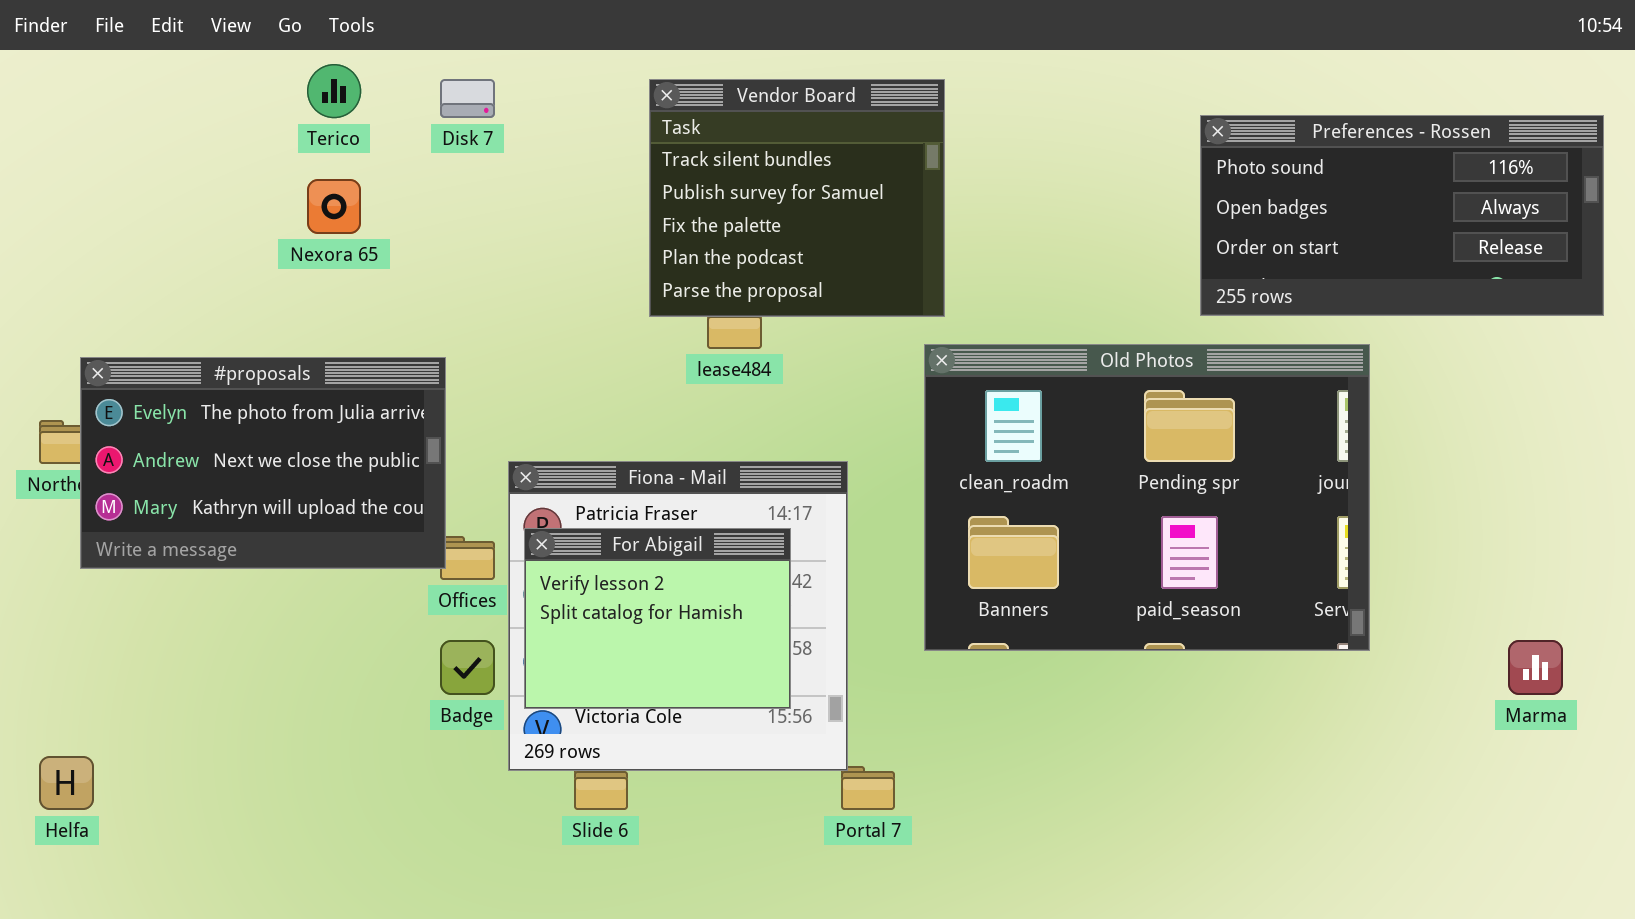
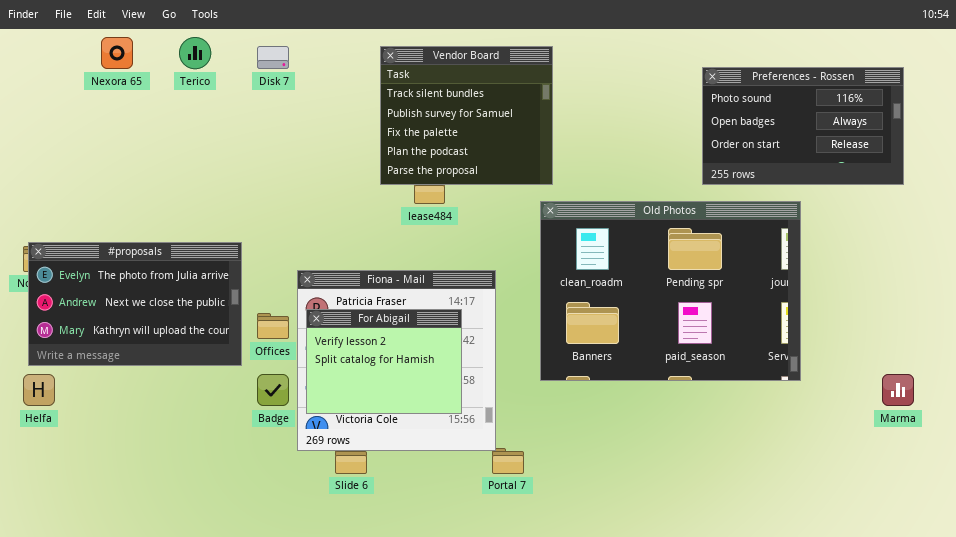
Preferences - Rossen: [1200,115,1604,316] -> [702,67,904,185], resized
Nexora 65: [307,179,361,234] -> [101,37,133,69], moved
#proposals: [80,357,446,569] -> [28,242,242,366], moved
Helfa: [39,756,94,810] -> [23,374,55,406], moved

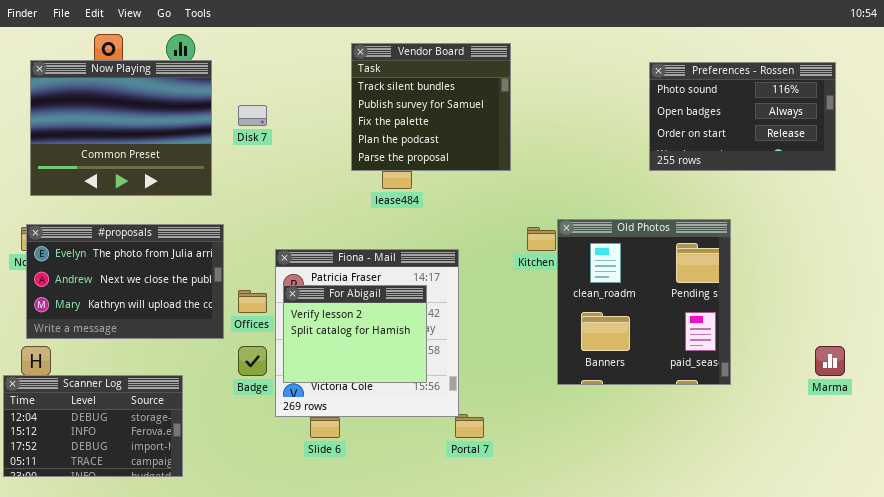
Disk 7: [257,46,289,69] -> [238,105,267,126], moved
Now Playing: none -> [30,60,212,196], opened
Old Photos: [540,201,801,381] -> [557,219,731,385], moved, resized
Scanner Log: none -> [3,375,183,477], opened

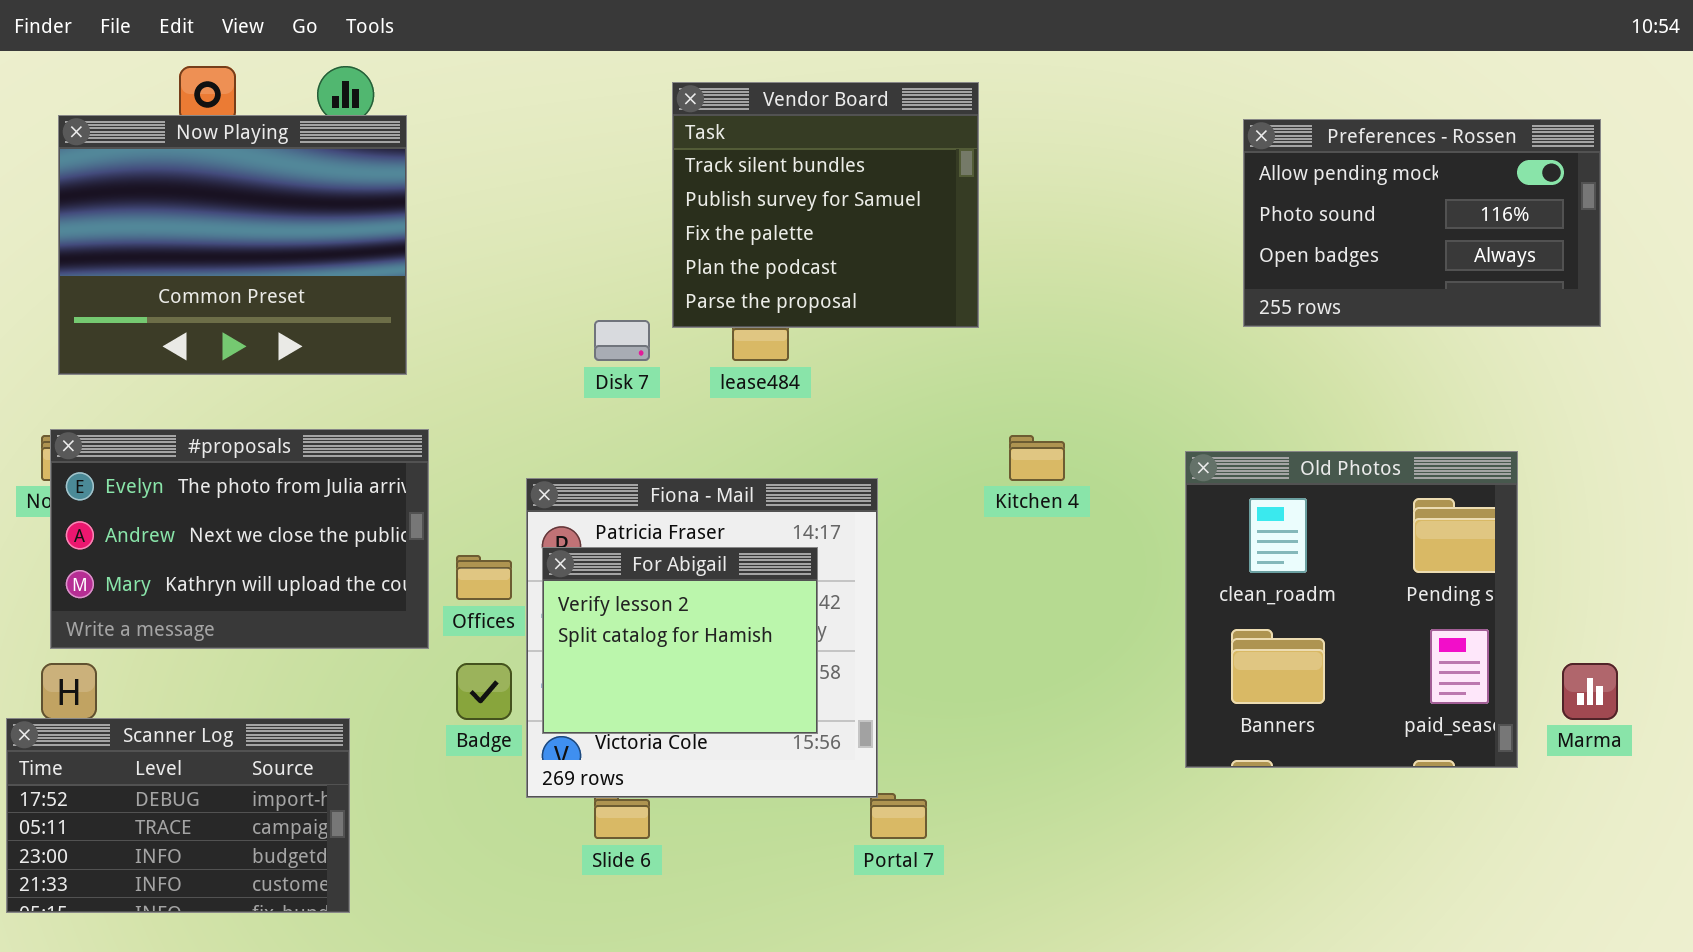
Preferences - Rossen: [649,62,836,171] -> [1243,119,1601,327], scrolled up 1 row
Disk 7: [238,105,267,126] -> [594,320,650,361], moved
Old Photos: [557,219,731,385] -> [1185,451,1518,768], moved
Scanner Log: [3,375,183,477] -> [6,718,350,913], scrolled down 2 rows

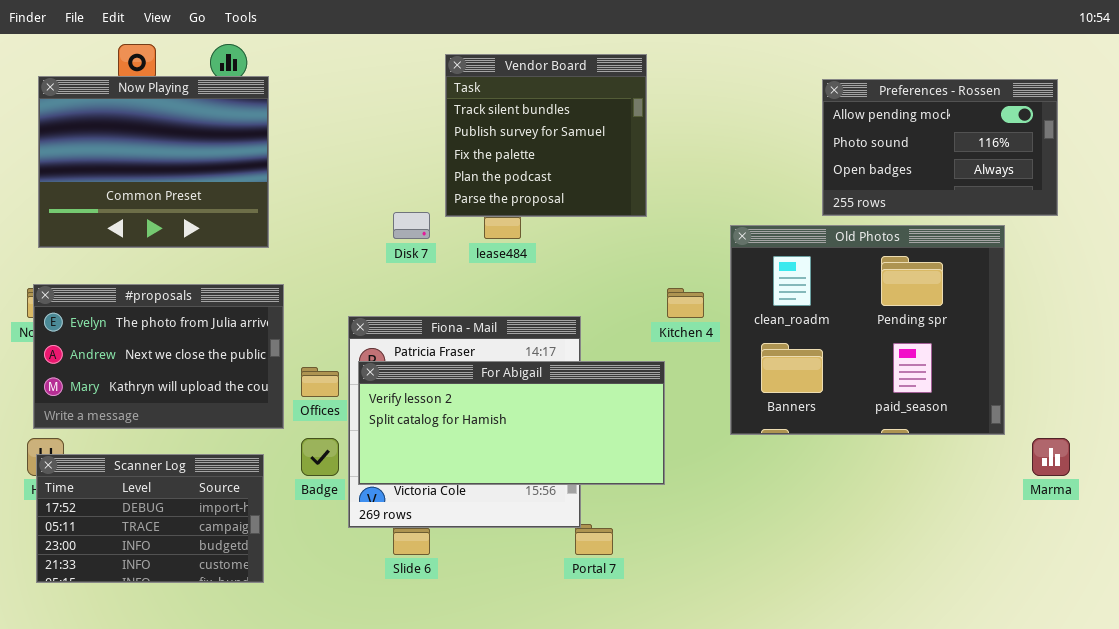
Old Photos: [1185,451,1518,768] -> [730,225,1005,435], moved, resized
For Abigail: [542,547,818,734] -> [358,361,665,485], resized
Scanner Log: [6,718,350,913] -> [36,454,264,583], moved

